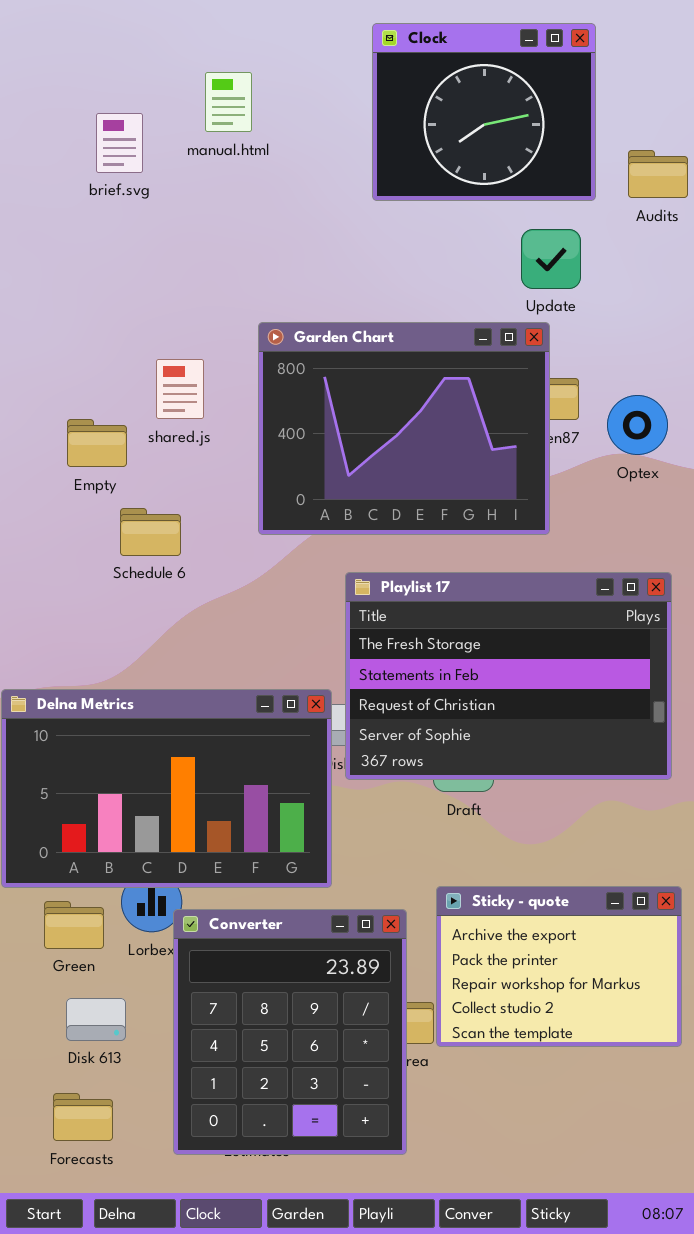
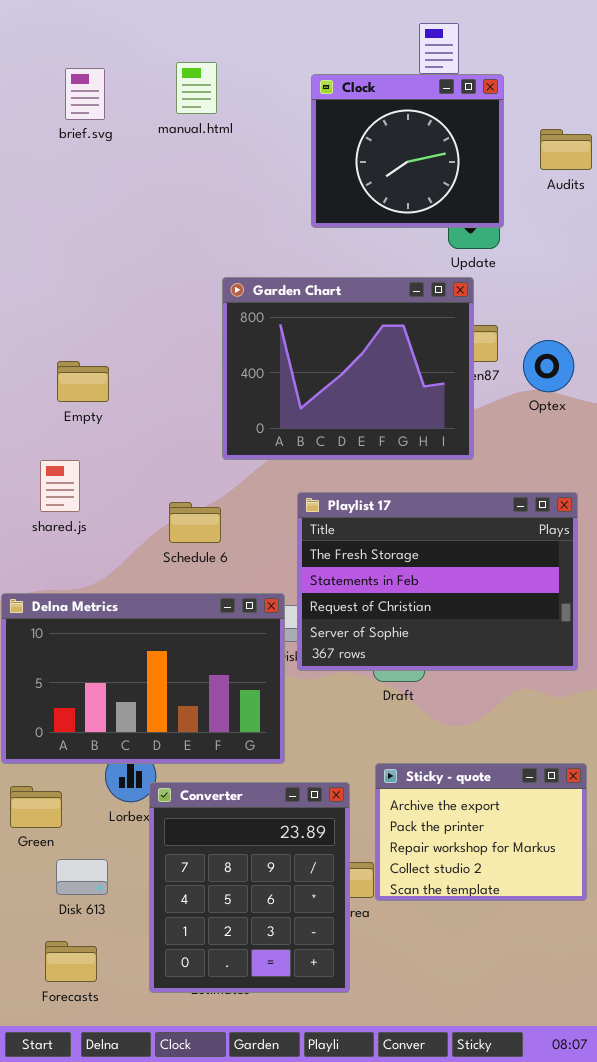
Clock: [372,23,596,201] -> [311,74,504,228], moved
brief.svg: [96,113,143,173] -> [65,68,105,120], moved
shared.js: [156,359,204,419] -> [40,460,80,512], moved
Schedule 6: [120,508,181,556] -> [169,502,221,543], moved
Green: [44,901,104,949] -> [10,786,62,828], moved

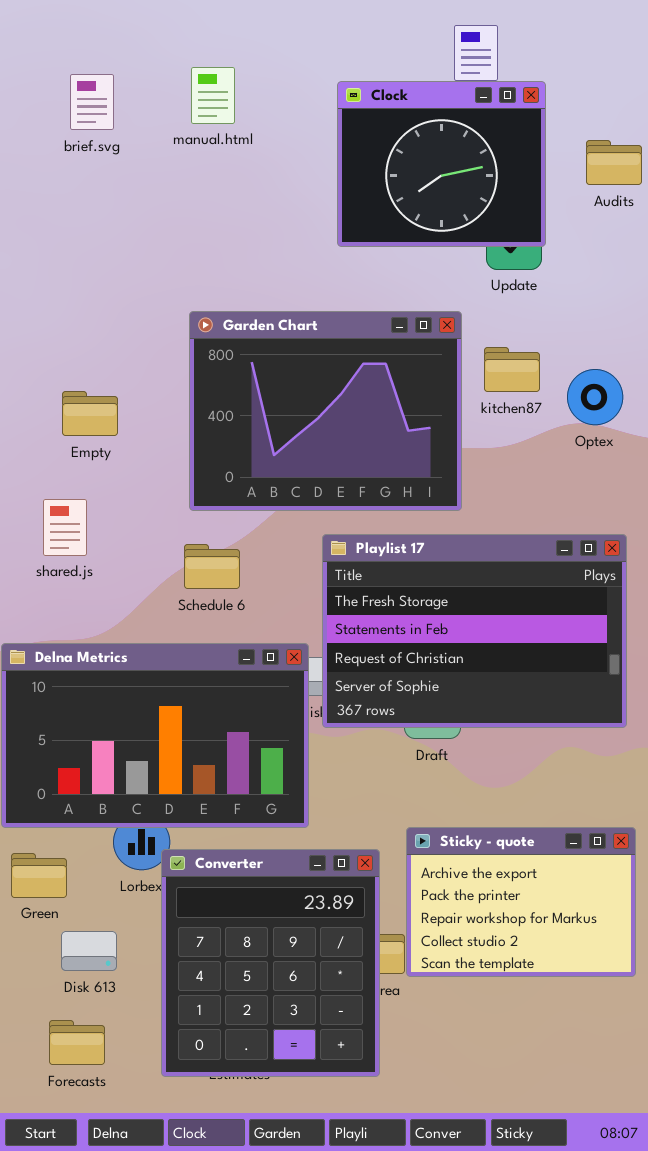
Garden Chart: [222,277,474,460] -> [189,311,462,511], moved

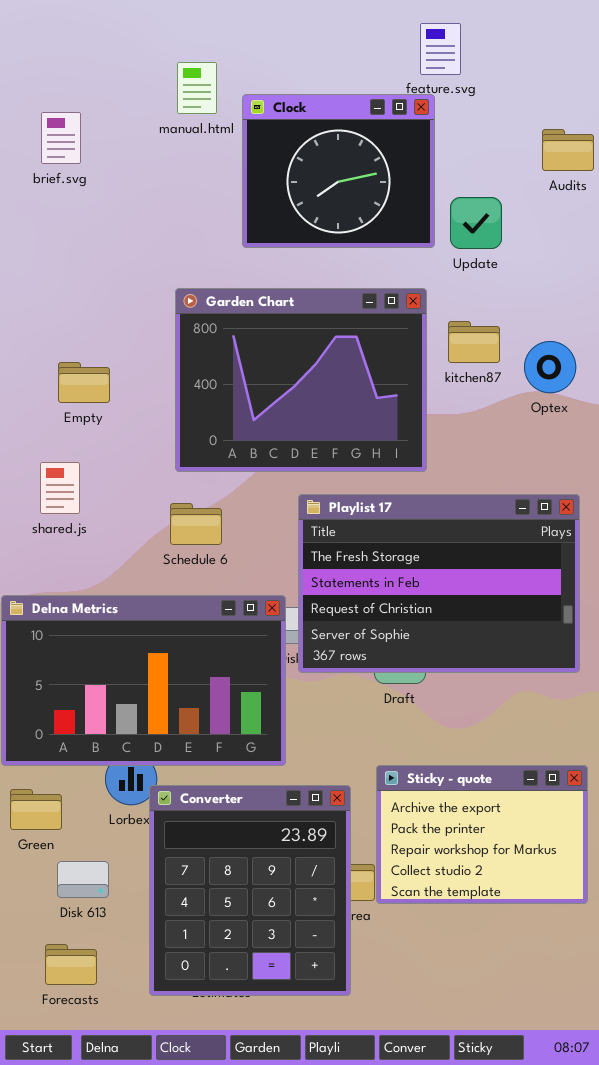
brief.svg: [70,74,114,130] -> [41,112,81,164], moved
Clock: [337,81,546,247] -> [242,94,435,248], moved

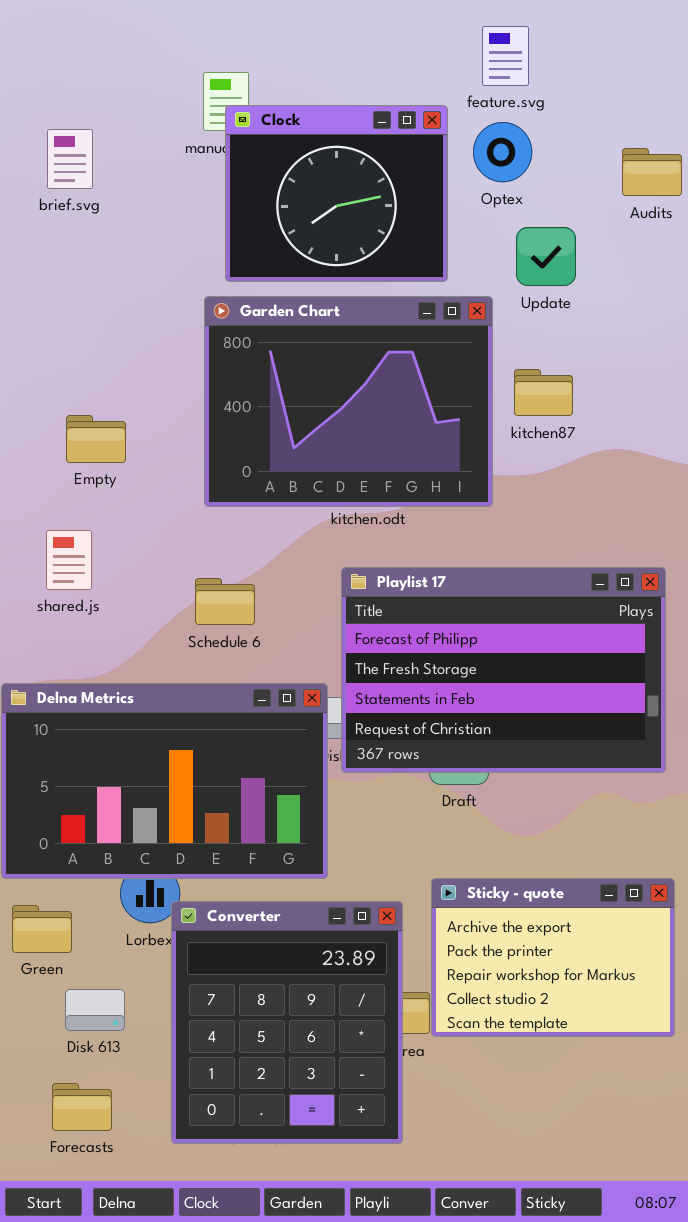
Clock: [242,94,435,248] -> [225,105,448,282], moved
Garden Chart: [175,288,427,472] -> [204,296,493,507], moved
Optex: [524,341,576,393] -> [473,122,532,182], moved
Playlist 17: [298,494,580,673] -> [341,567,666,773], scrolled up 1 row

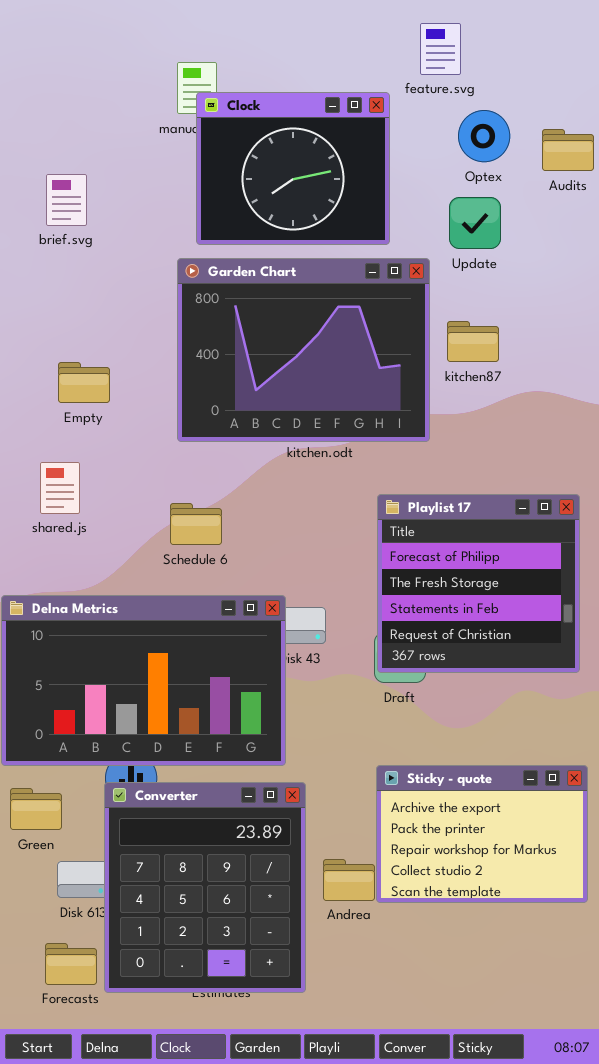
Optex: [473,122,532,182] -> [458,110,510,162], moved
brief.svg: [47,129,93,189] -> [46,174,87,226], moved
Playlist 17: [341,567,666,773] -> [377,494,580,673], resized
Converter: [171,901,403,1144] -> [104,782,306,993], moved

